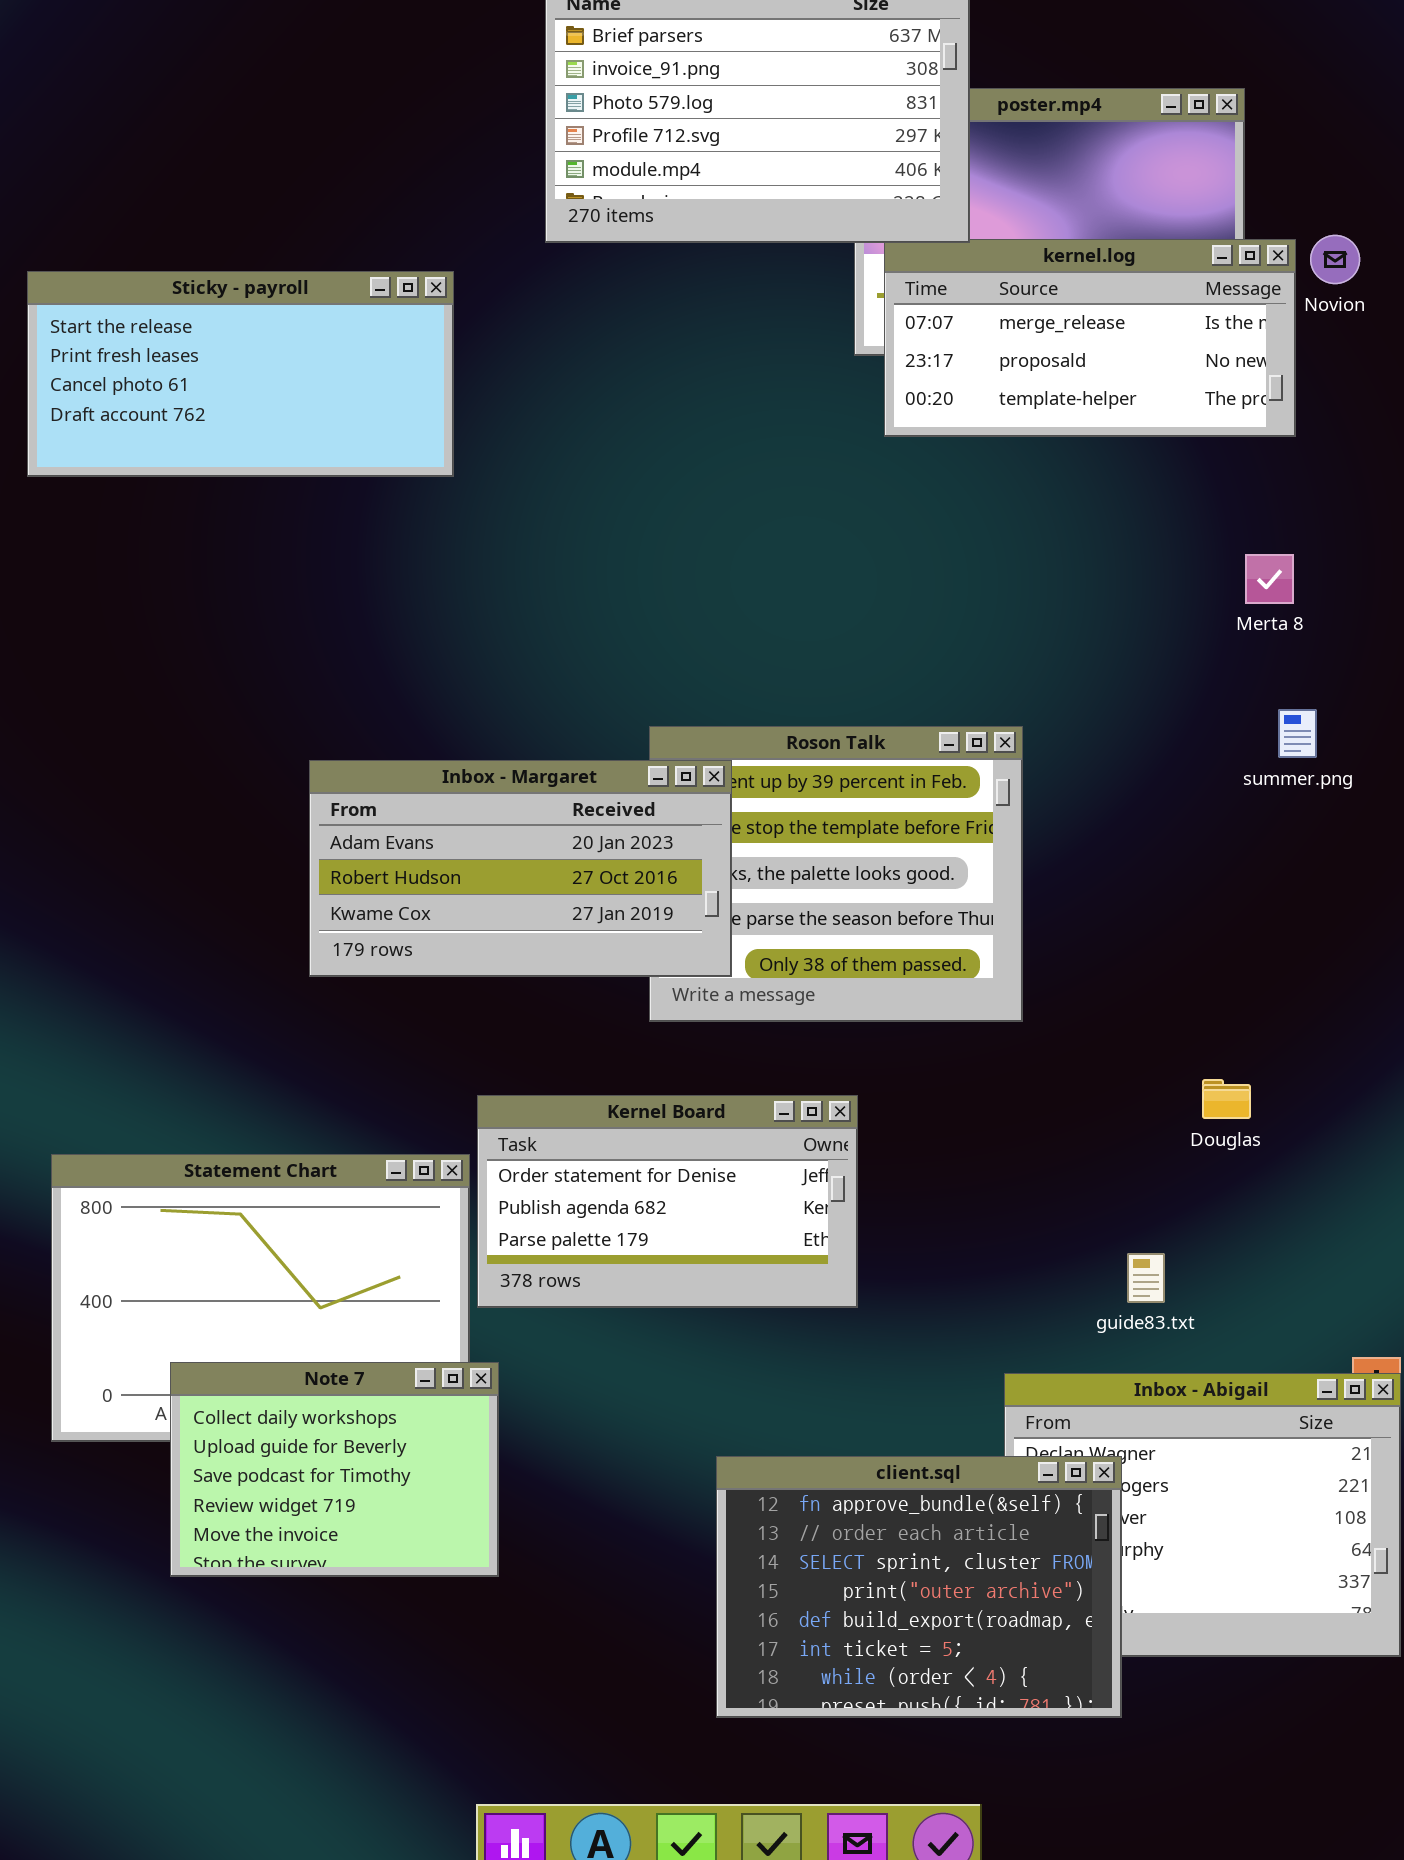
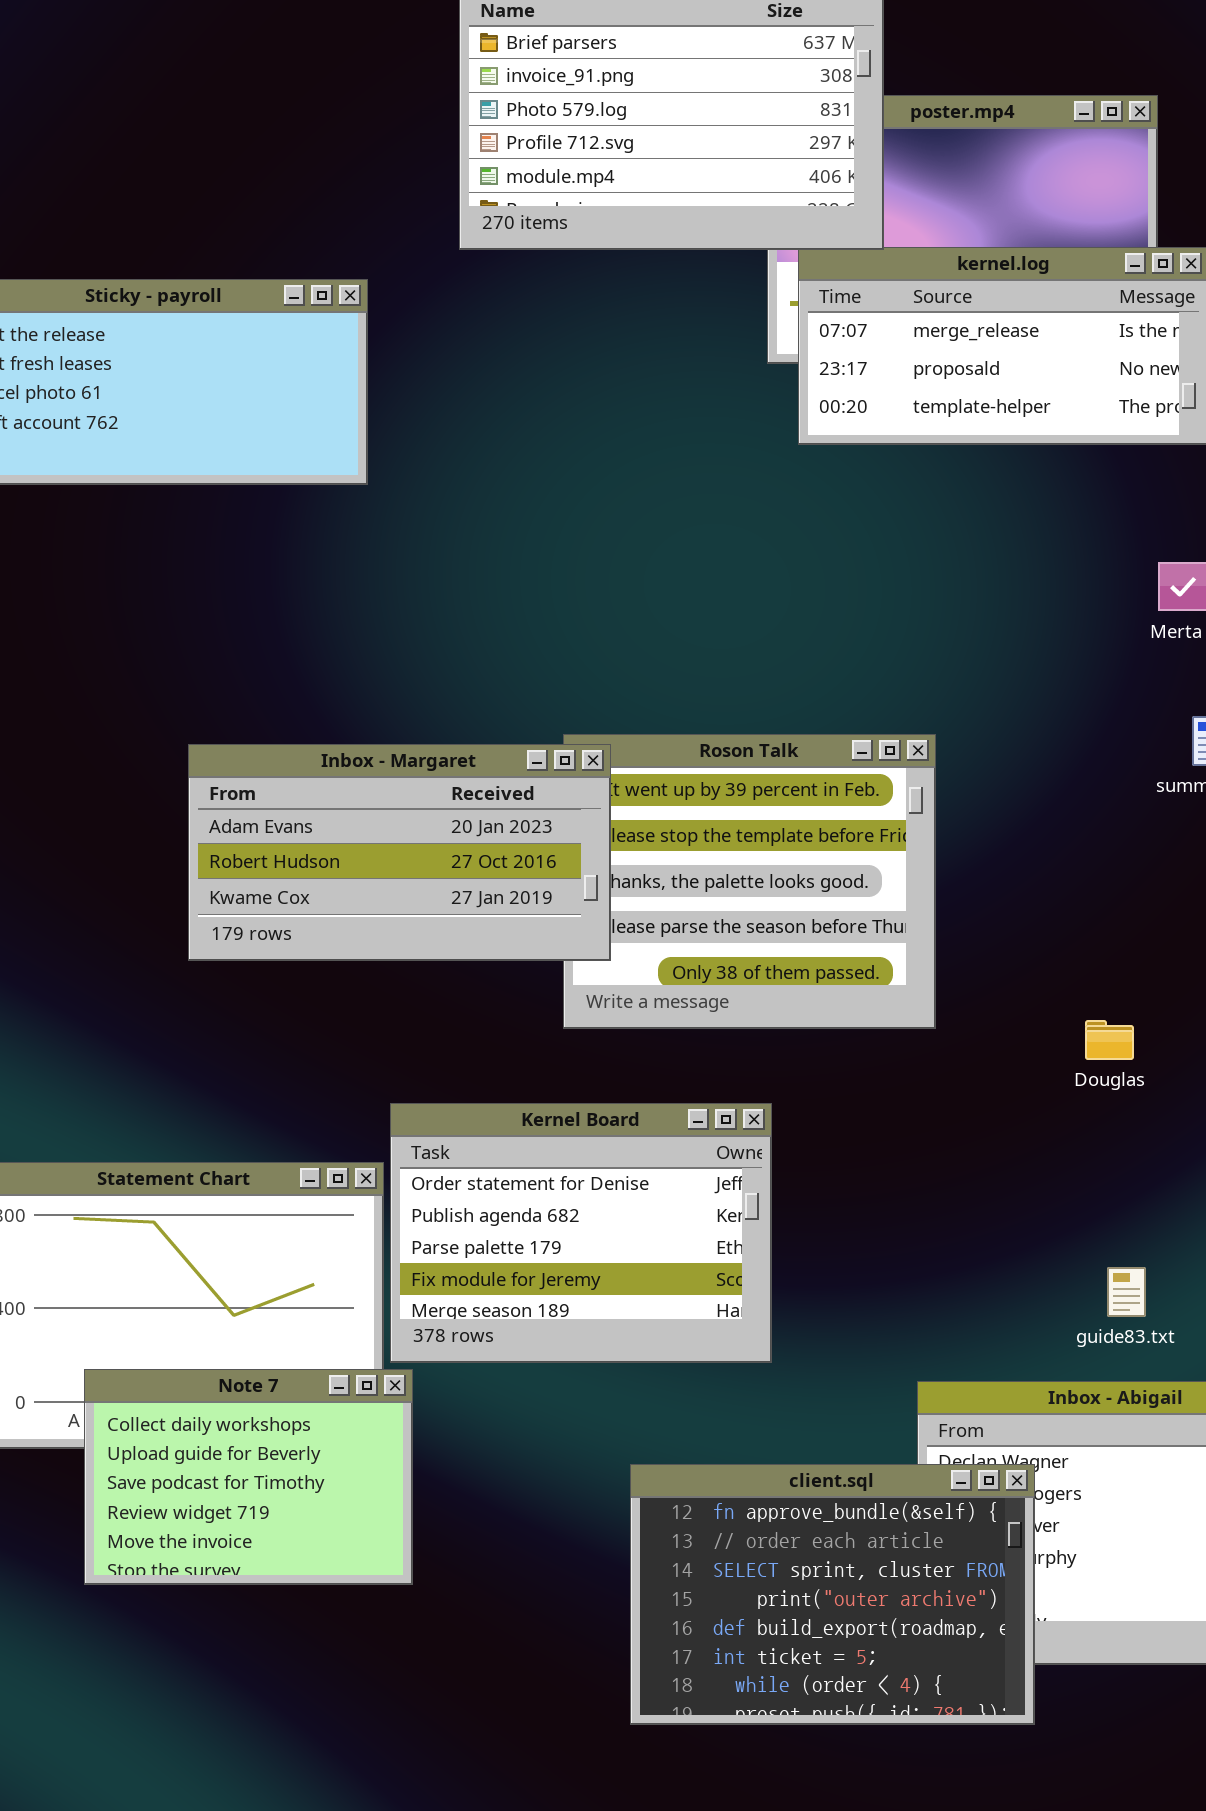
Inbox - Margaret: [309,760,732,977] -> [188,744,611,961], moved
Douglas: [1202,1079,1251,1119] -> [1085,1020,1134,1060], moved
Kernel Board: [477,1095,858,1308] -> [390,1103,772,1363], resized
guide83.txt: [1127,1253,1165,1303] -> [1107,1267,1146,1317], moved

